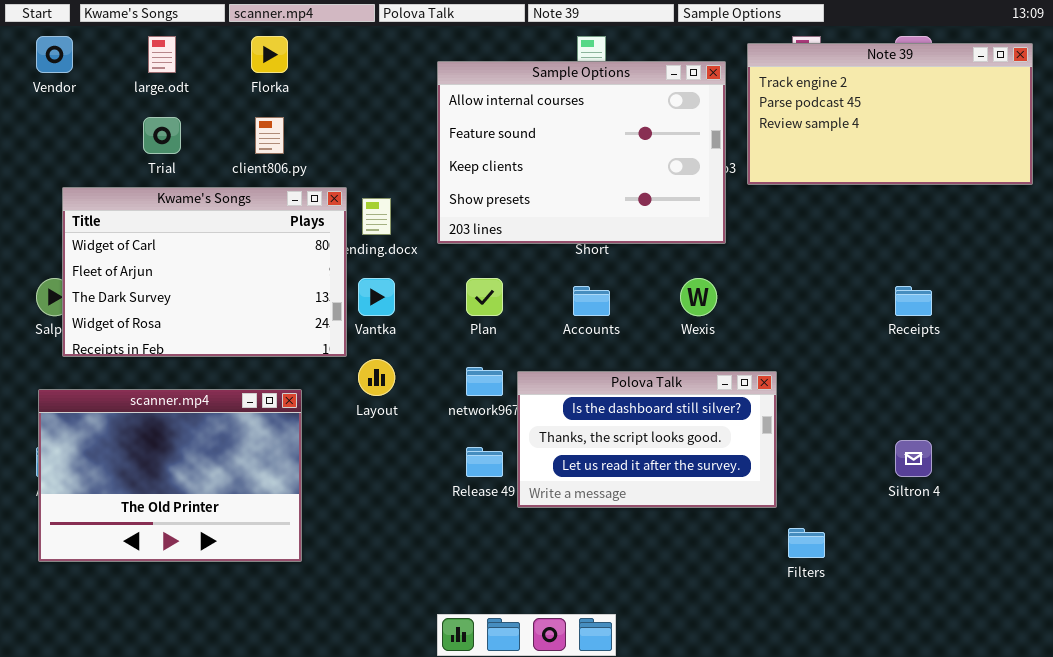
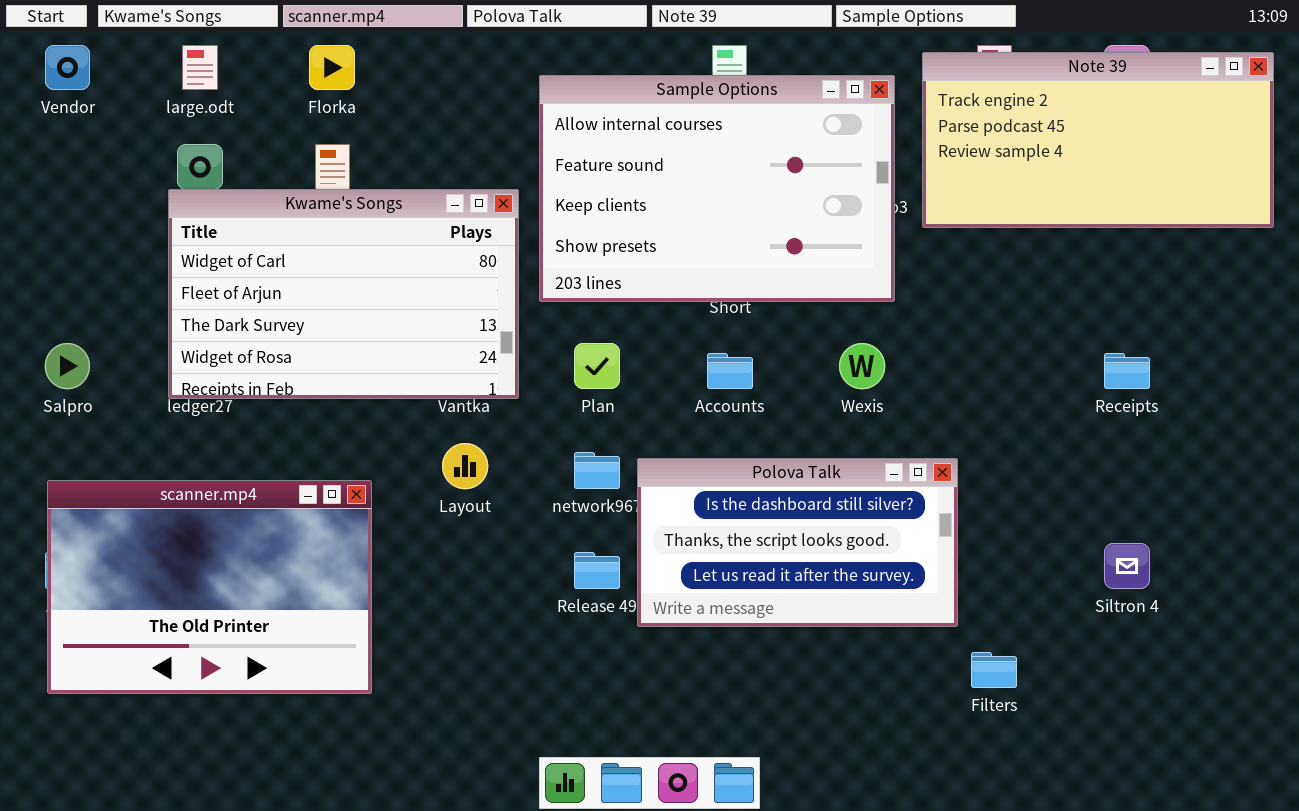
Kwame's Songs: [62,187,347,357] -> [168,189,519,399], moved

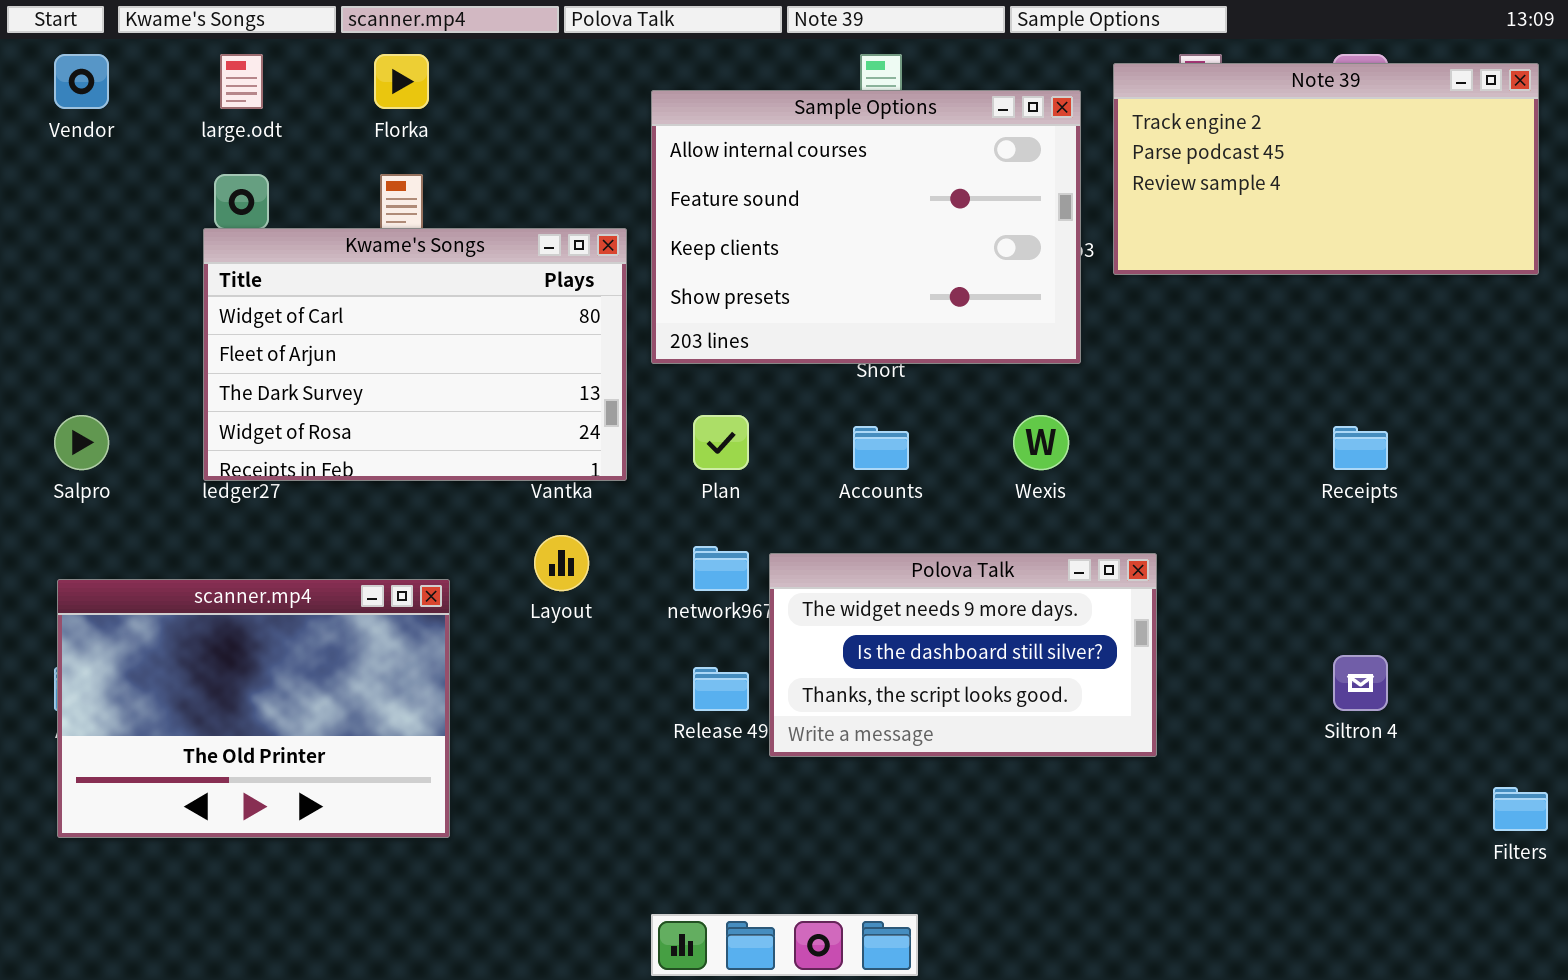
Polova Talk: [637,458,958,627] -> [769,553,1157,757], scrolled up 1 row
Filters: [971,652,1017,688] -> [1493,787,1548,831], moved

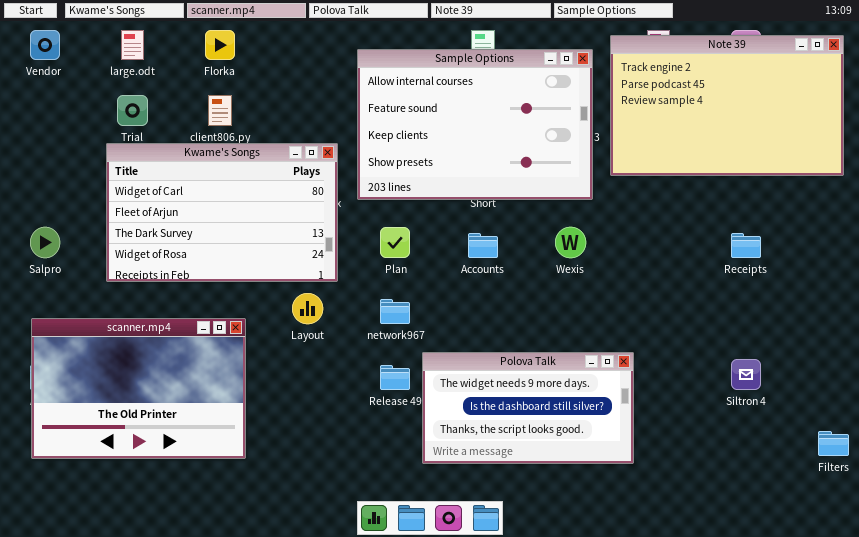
Note 39: [1113,63,1539,275] -> [610,35,844,176], resized
Kwame's Songs: [203,228,627,481] -> [106,143,338,282], moved
Polova Talk: [769,553,1157,757] -> [422,352,634,464], moved

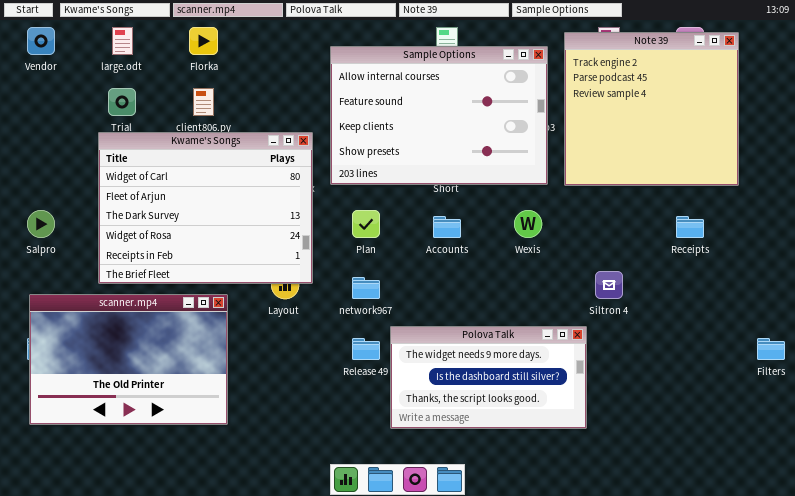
Note 39: [610,35,844,176] -> [564,32,739,186], resized
Kwame's Songs: [106,143,338,282] -> [98,132,313,284], resized
Siltron 4: [731,359,761,390] -> [595,271,623,299], moved
Filters: [818,431,849,456] -> [757,338,785,360], moved

